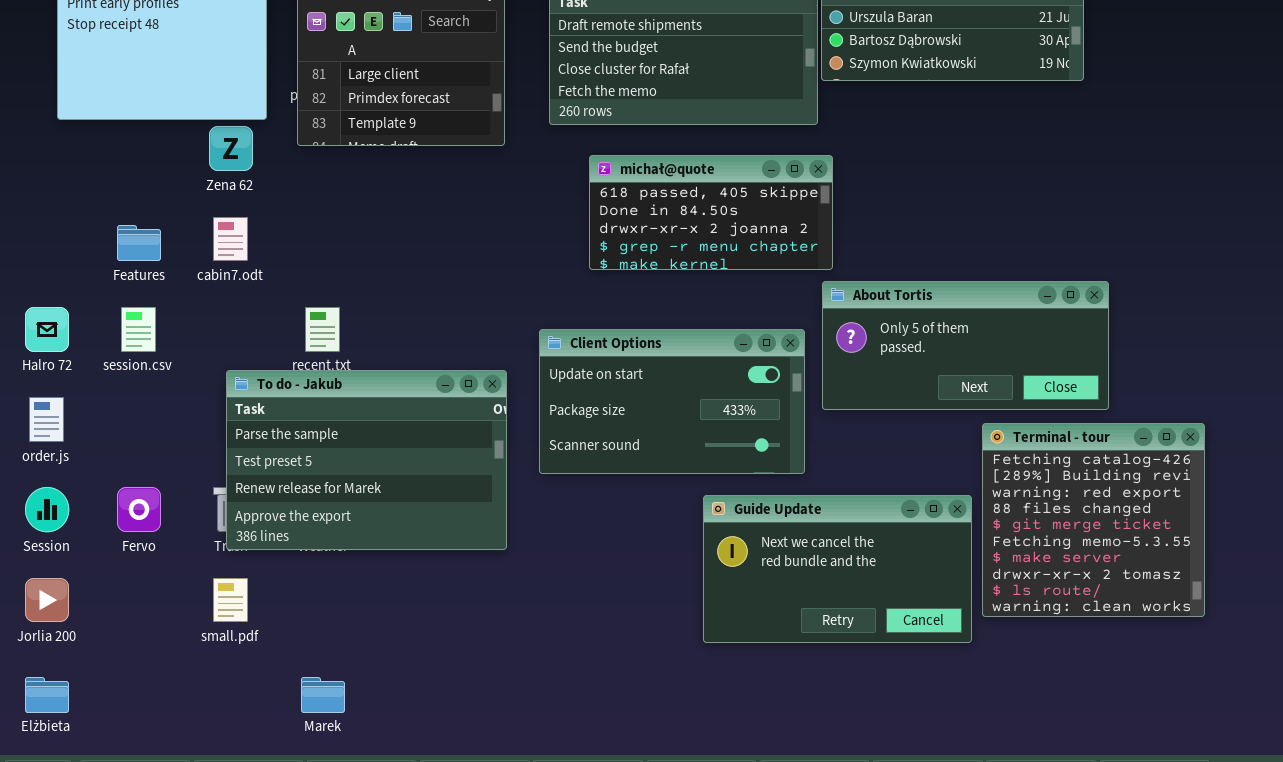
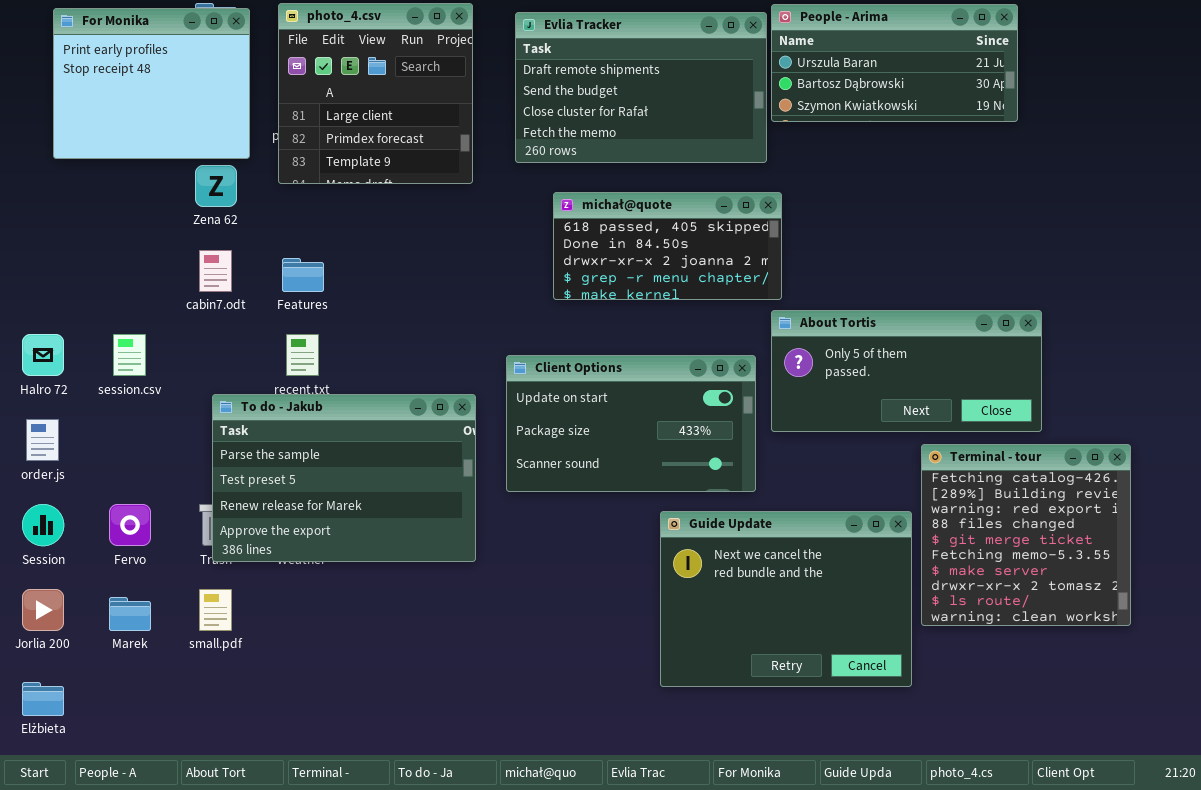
Features: [117,225,161,261] -> [282,258,324,292], moved
Guide Update: [703,495,972,643] -> [660,511,912,687], resized
Marek: [301,677,345,713] -> [109,597,151,631], moved

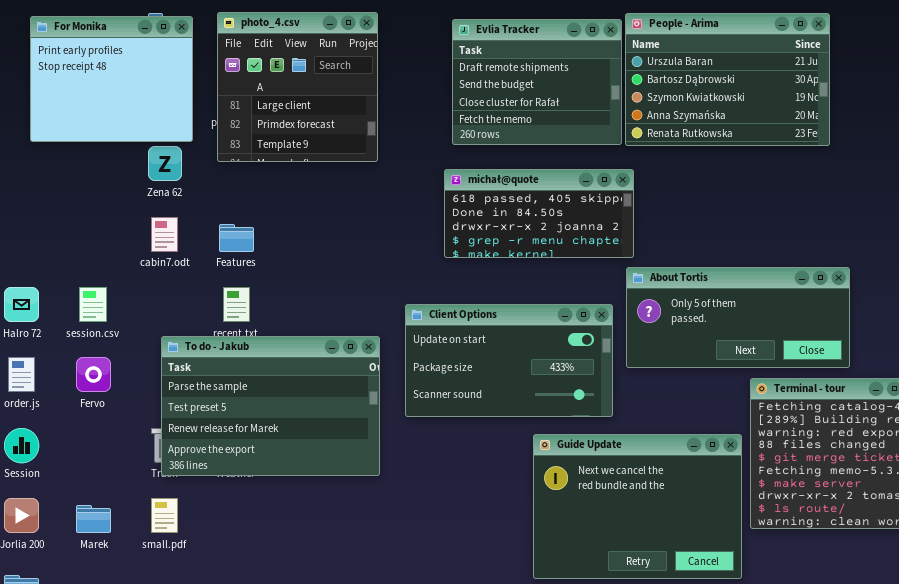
People - Arima: [771,4,1018,122] -> [625,13,830,146], resized
Evlia Tracker: [515,12,767,163] -> [452,19,622,145], resized
Fervo: [109,504,151,546] -> [76,357,111,392], moved

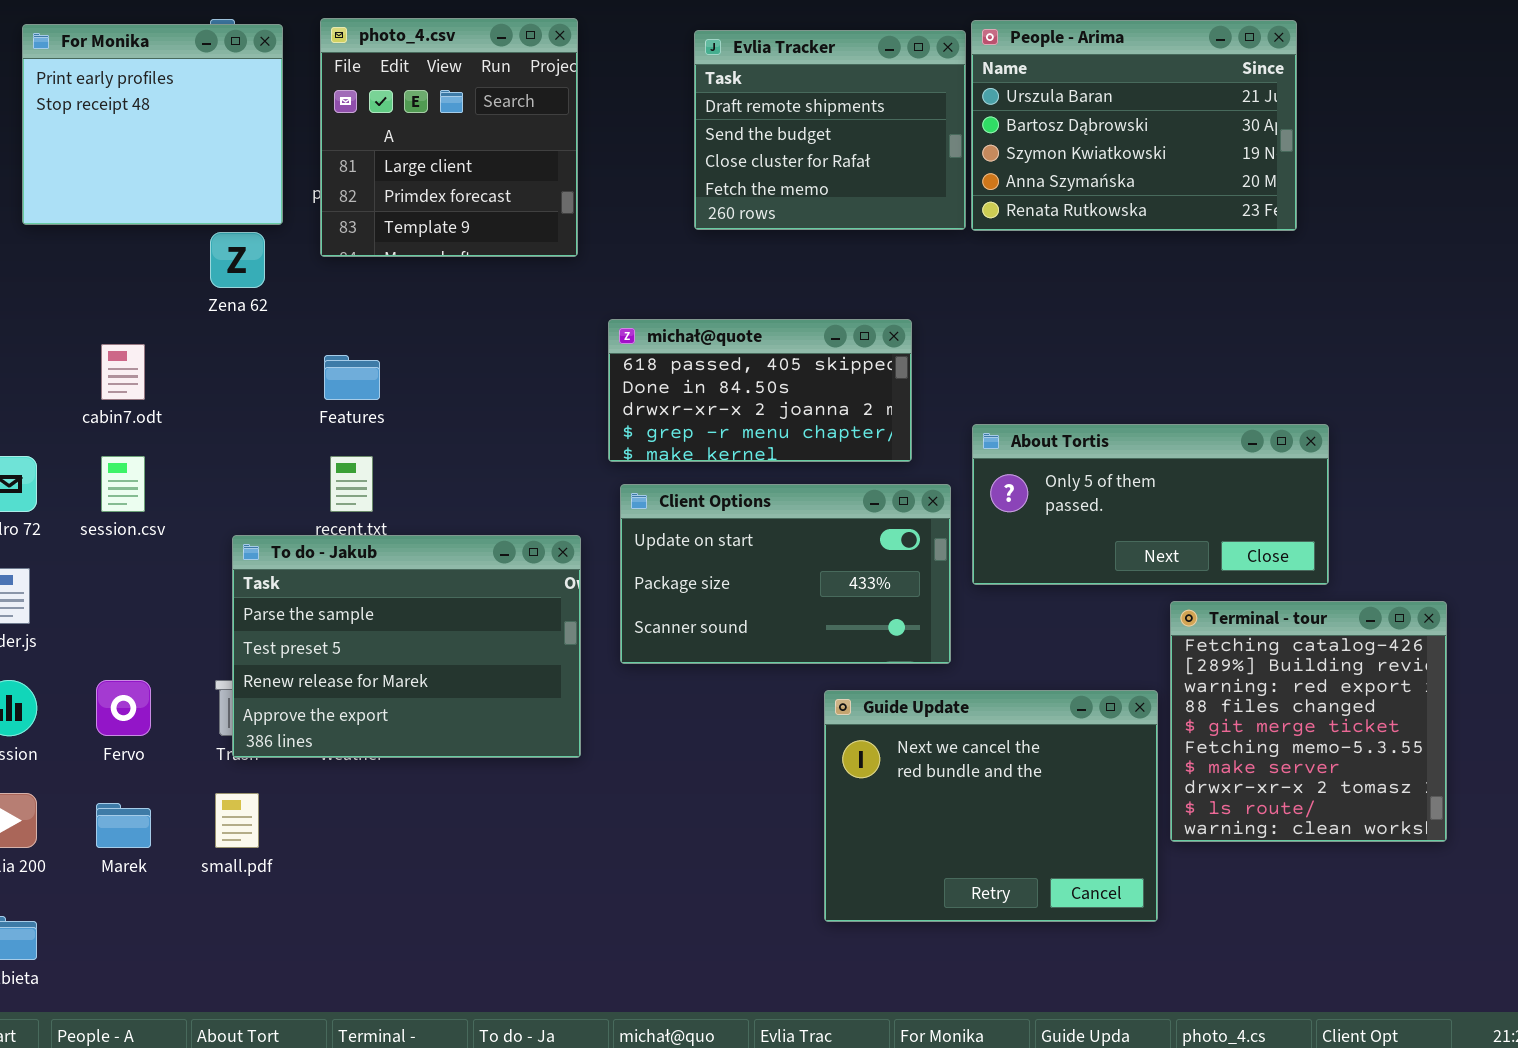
michał@quote: [444,169,634,258] -> [608,319,912,462], moved
cabin7.odt: [151,217,178,252] -> [101,344,145,400], moved
Fervo: [76,357,111,392] -> [96,680,151,736], moved

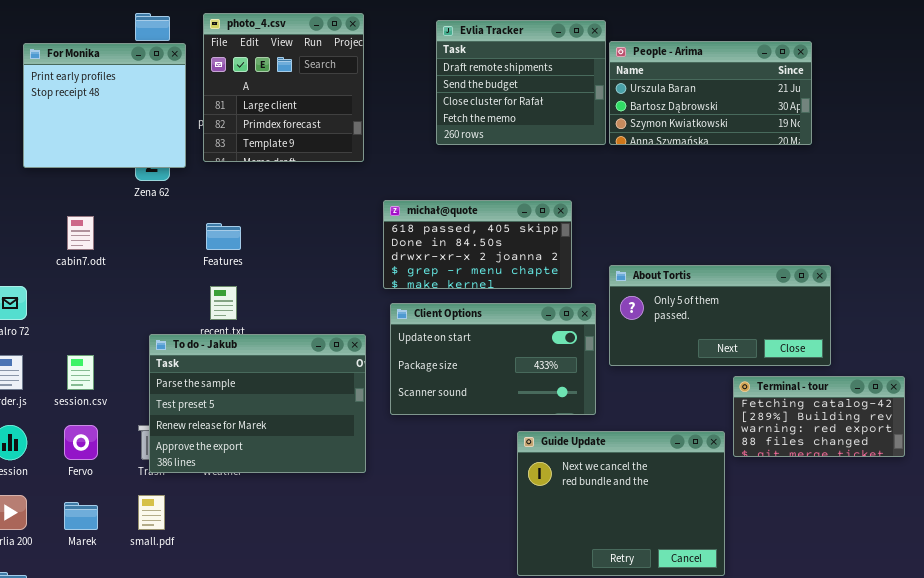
People - Arima: [971,20,1297,231] -> [609,41,812,145], resized
For Monika: [22,24,283,225] -> [23,43,186,168], moved
session.csv: [101,456,145,512] -> [67,355,94,390], moved
Terminal - tour: [1170,601,1447,842] -> [733,376,905,457], resized

